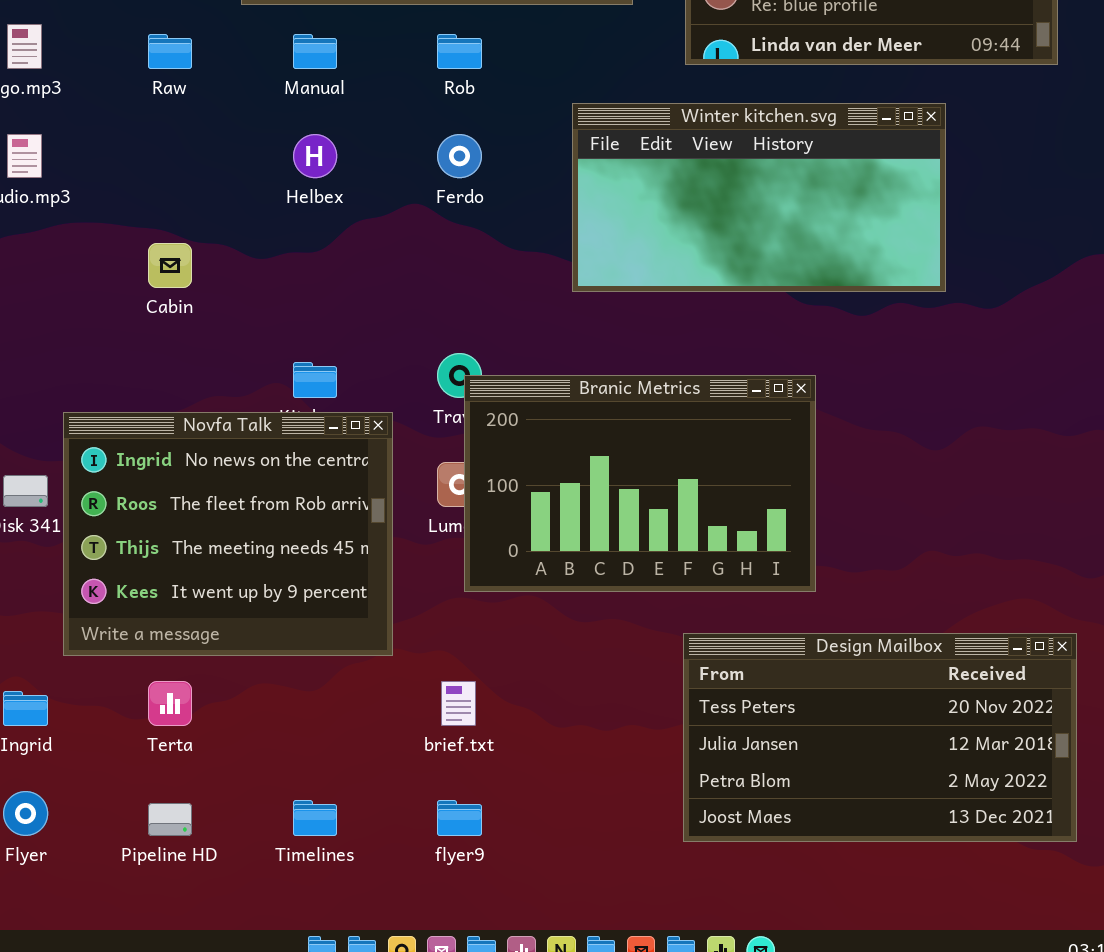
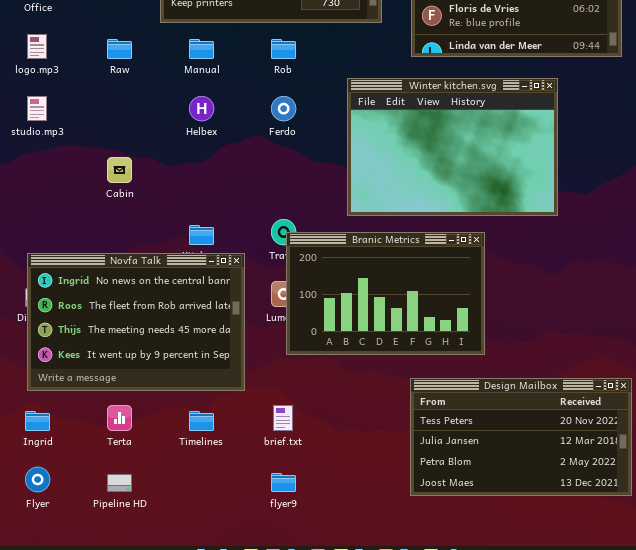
Winter kitchen.svg: [572,103,946,292] -> [347,78,558,216], resized
Novfa Talk: [63,412,393,656] -> [27,253,245,391], resized
Timelines: [293,800,337,836] -> [189,411,214,431], moved

